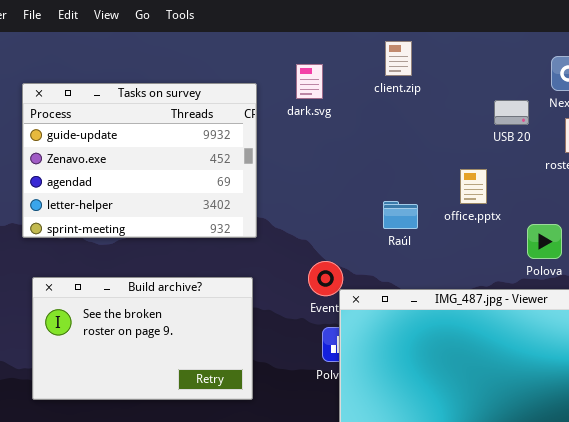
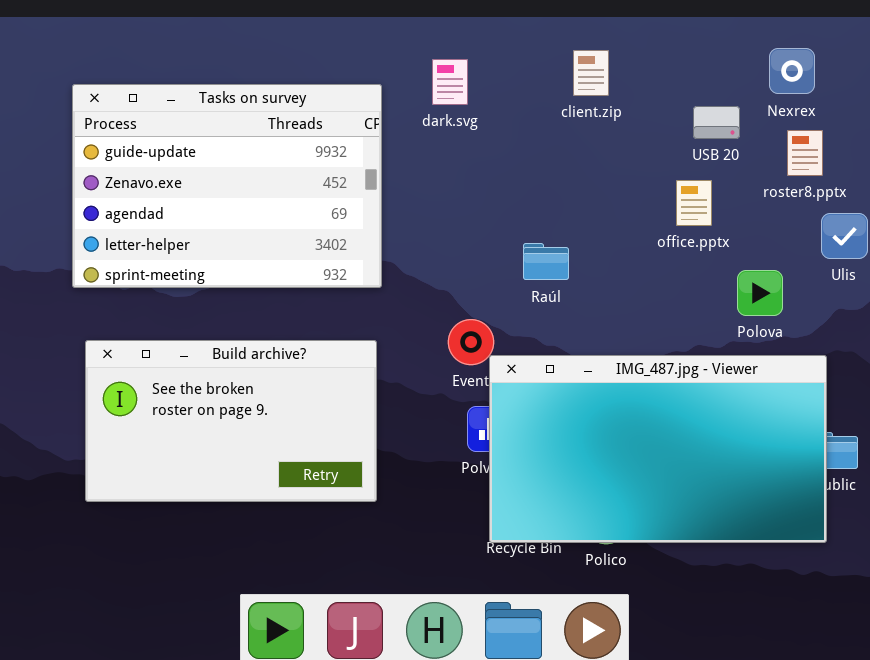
client.zip: [385,41,412,76] -> [573,50,609,96], moved
office.pptx: [460,169,487,204] -> [676,180,712,226], moved
Raúl: [383,201,418,229] -> [523,243,569,280], moved

